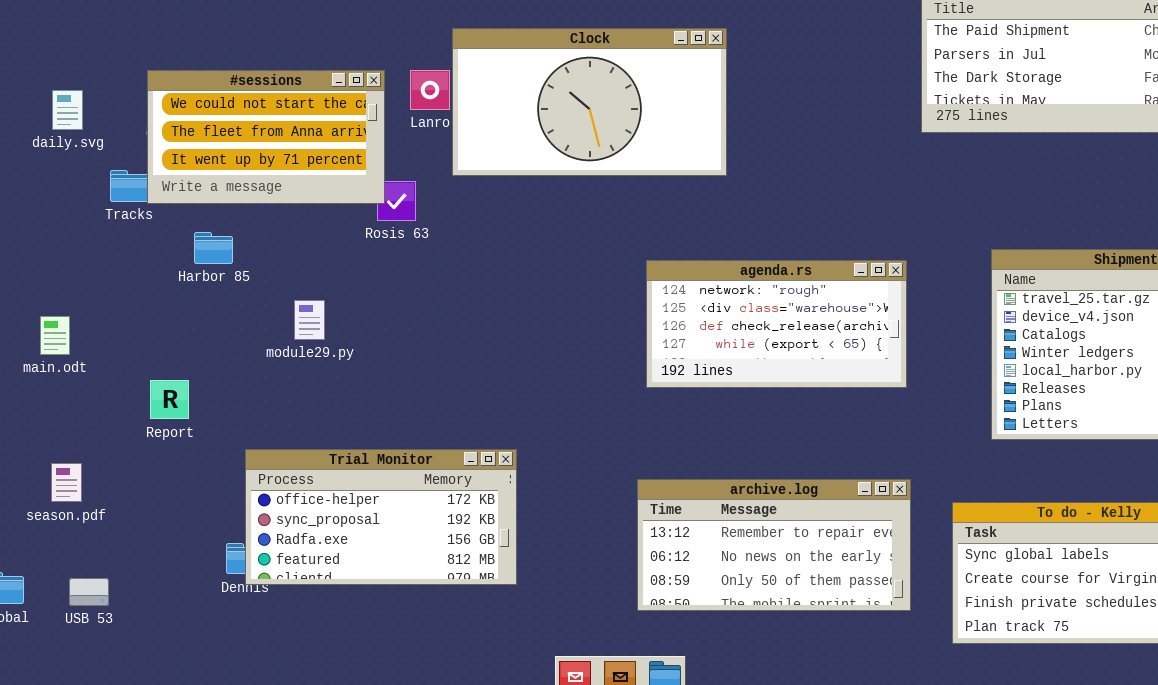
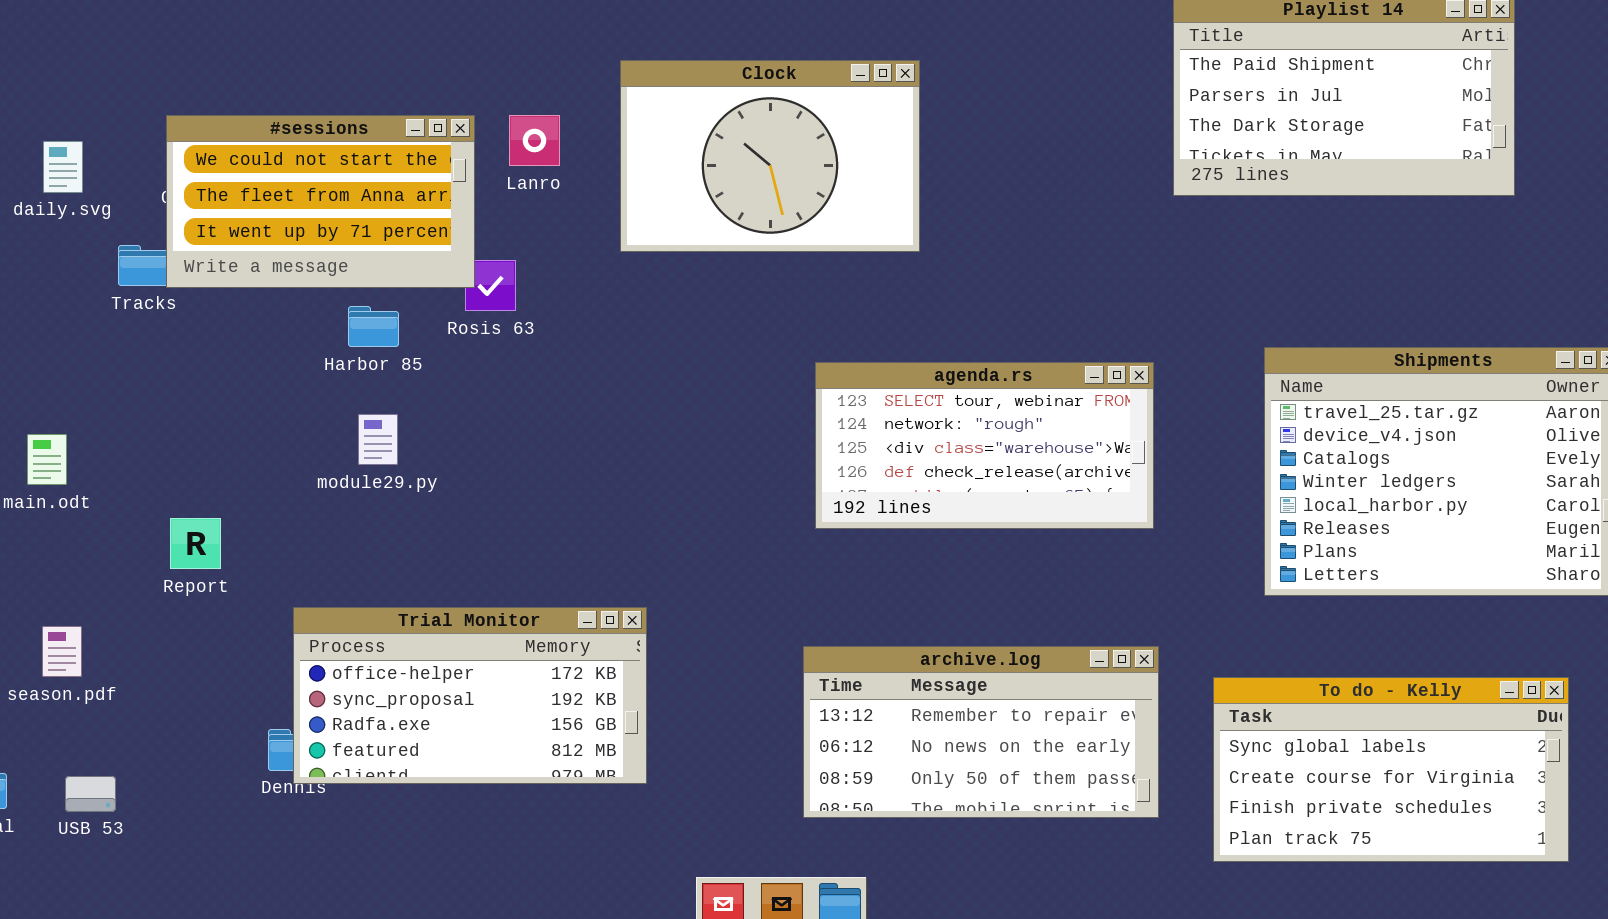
Clock: [452,28,727,176] -> [620,60,920,252], resized
Harbor 85: [194,232,233,264] -> [348,306,399,347], moved
agenda.rs: [646,260,907,388] -> [815,362,1154,529], scrolled up 1 row

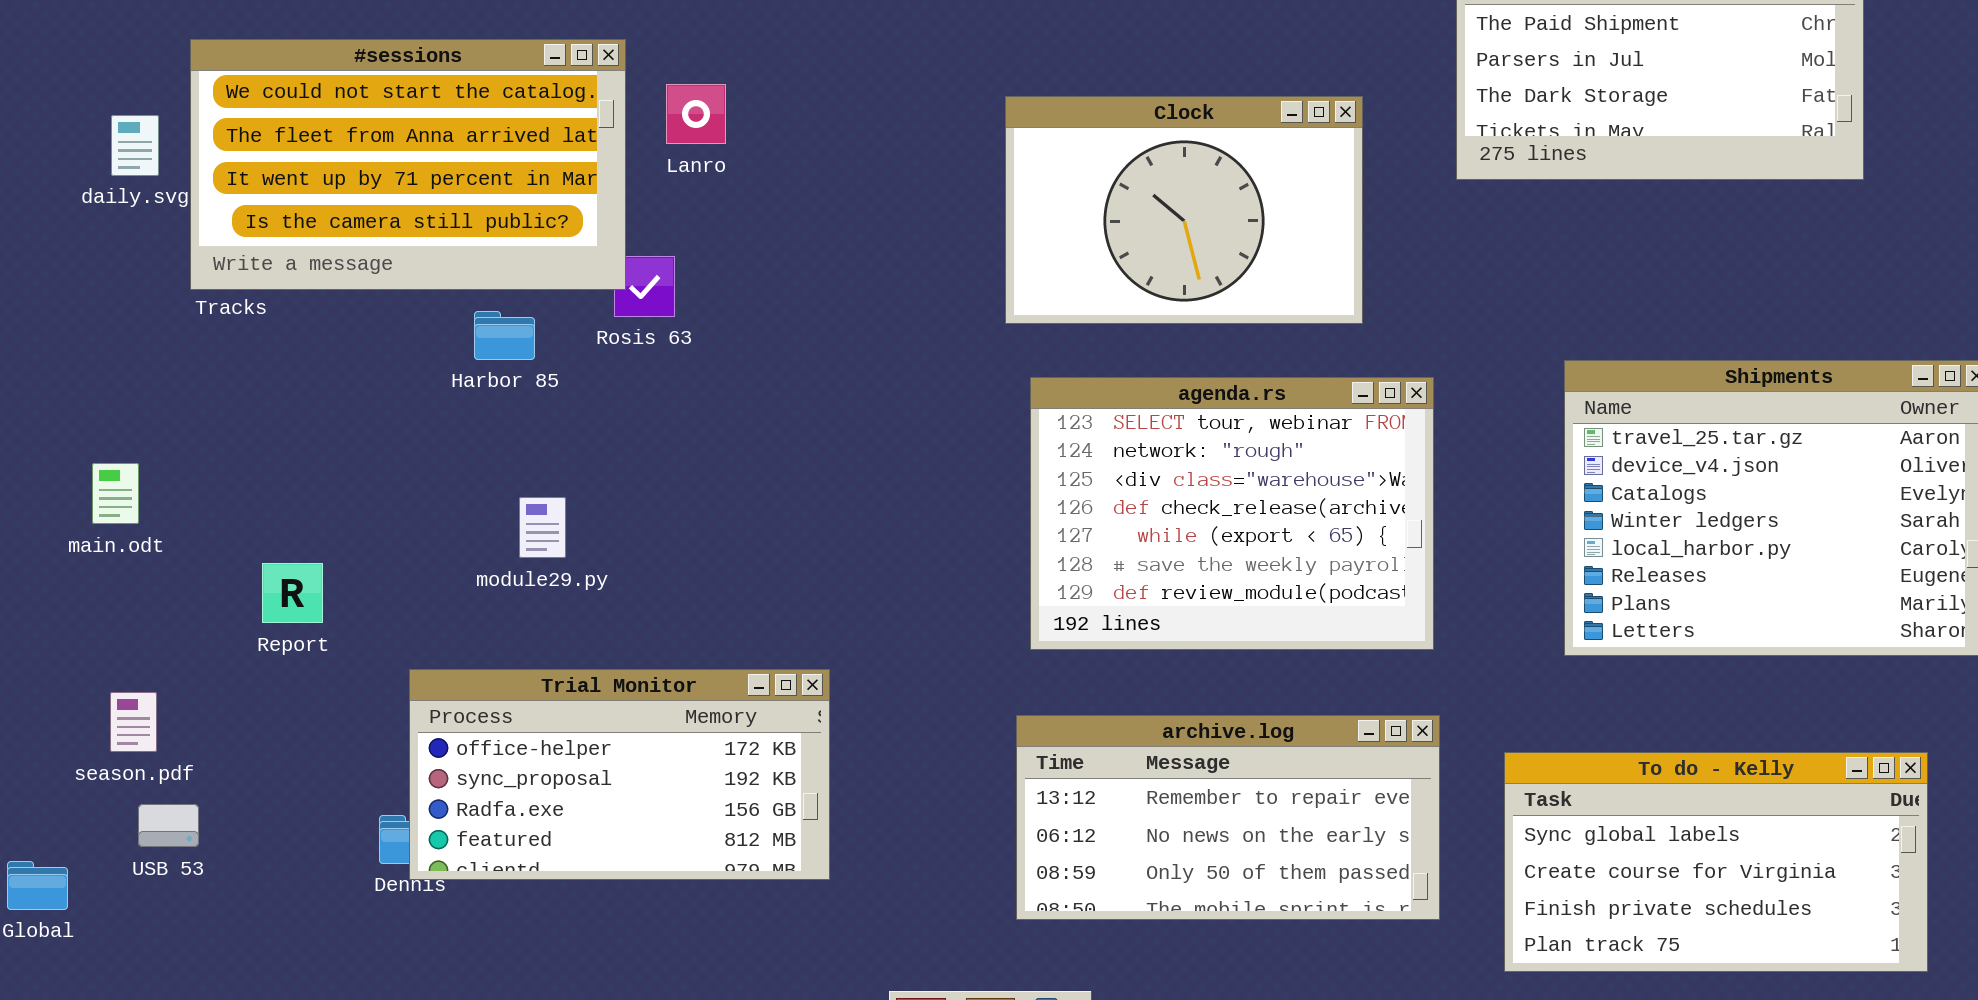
Clock: [620,60,920,252] -> [1005,96,1363,324], moved
#sessions: [166,115,475,288] -> [190,39,626,290], resized
agenda.rs: [815,362,1154,529] -> [1030,377,1434,650], resized
module29.py: [358,414,398,465] -> [519,497,566,558], moved
USB 53: [65,776,116,812] -> [138,804,199,847], moved

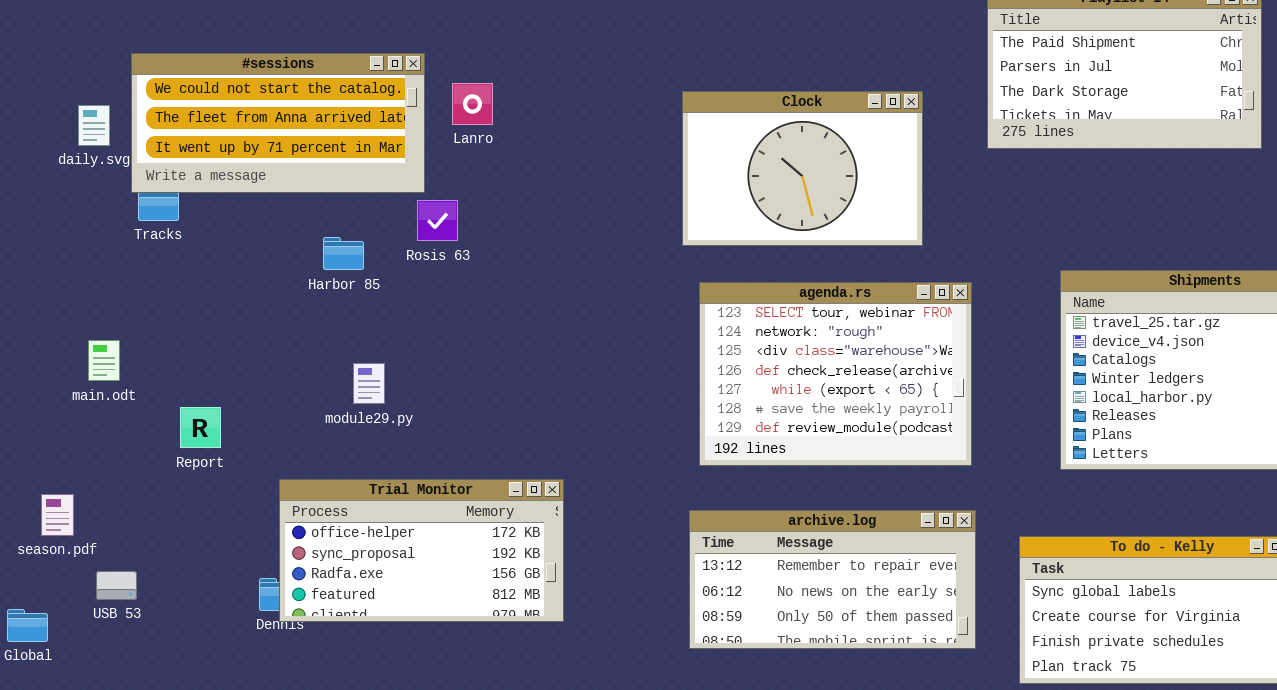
#sessions: [190,39,626,290] -> [131,53,425,193], resized
main.odt: [92,463,139,524] -> [88,340,120,381], moved
season.pdf: [110,692,157,752] -> [41,494,74,536], moved

